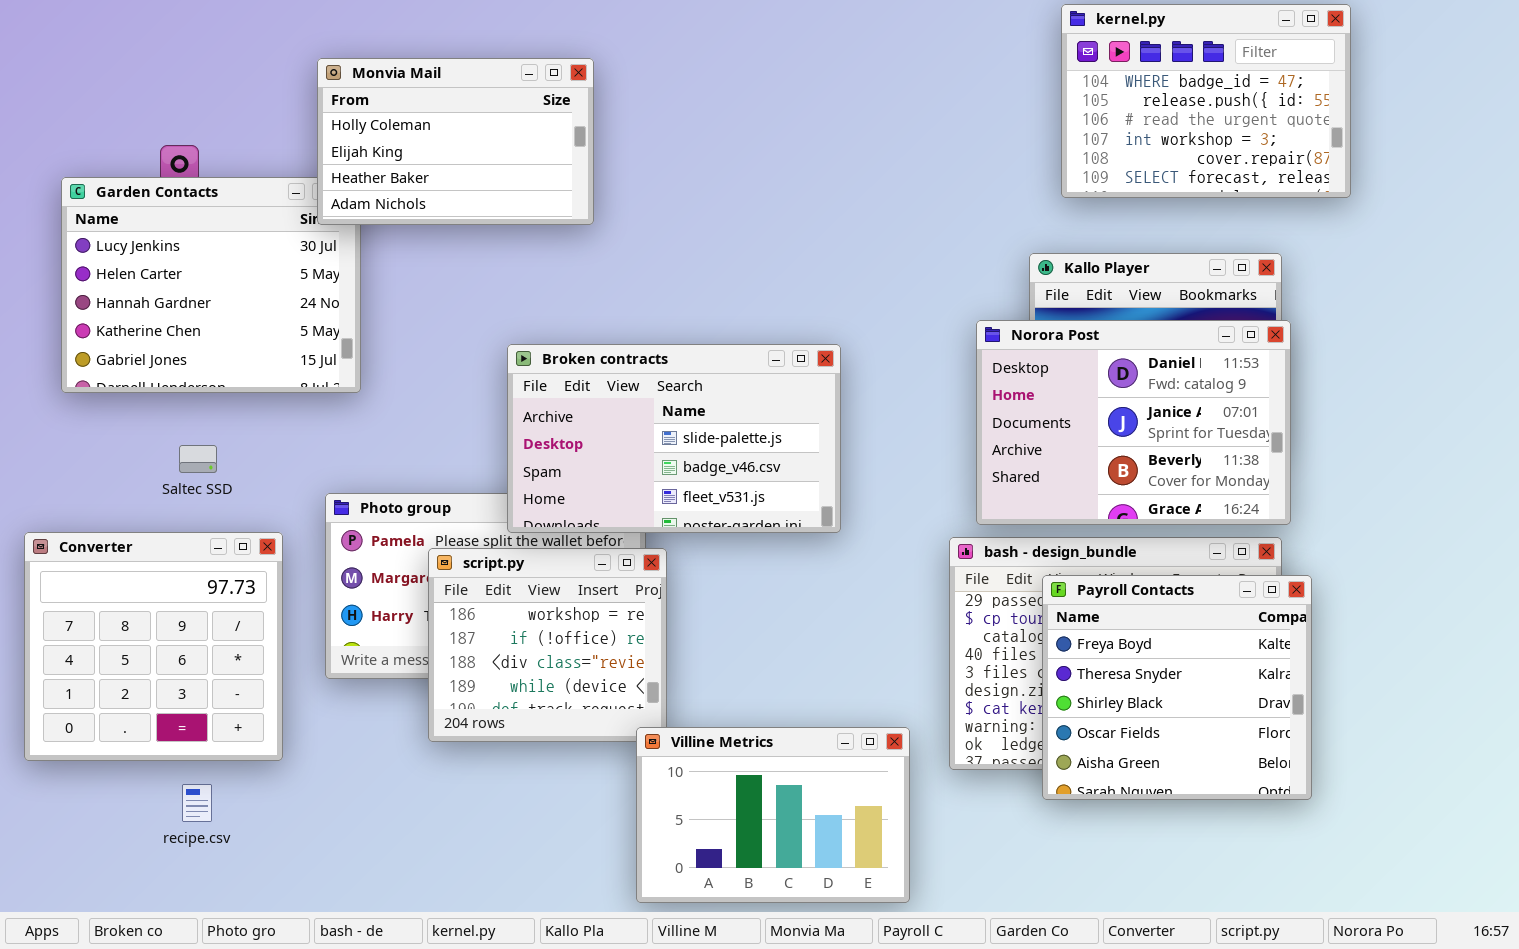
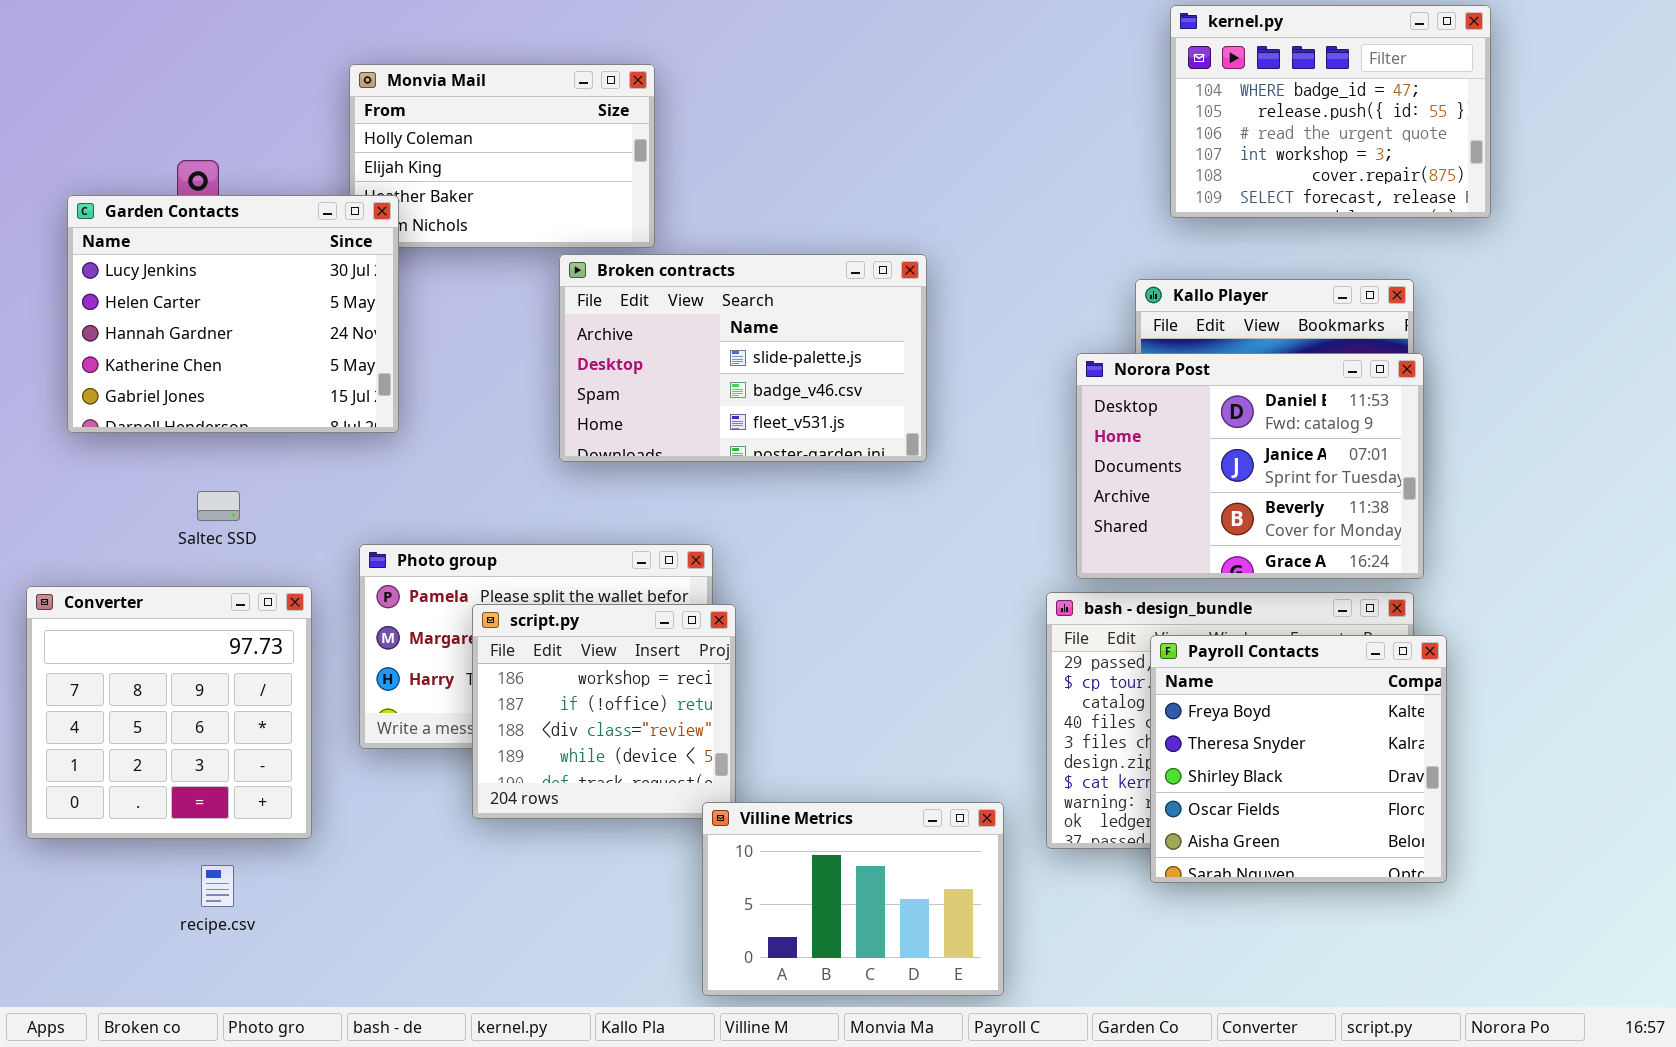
Garden Contacts: [61,177,361,393] -> [67,195,399,433], raised
Broken contracts: [507,344,841,533] -> [559,254,927,462], moved

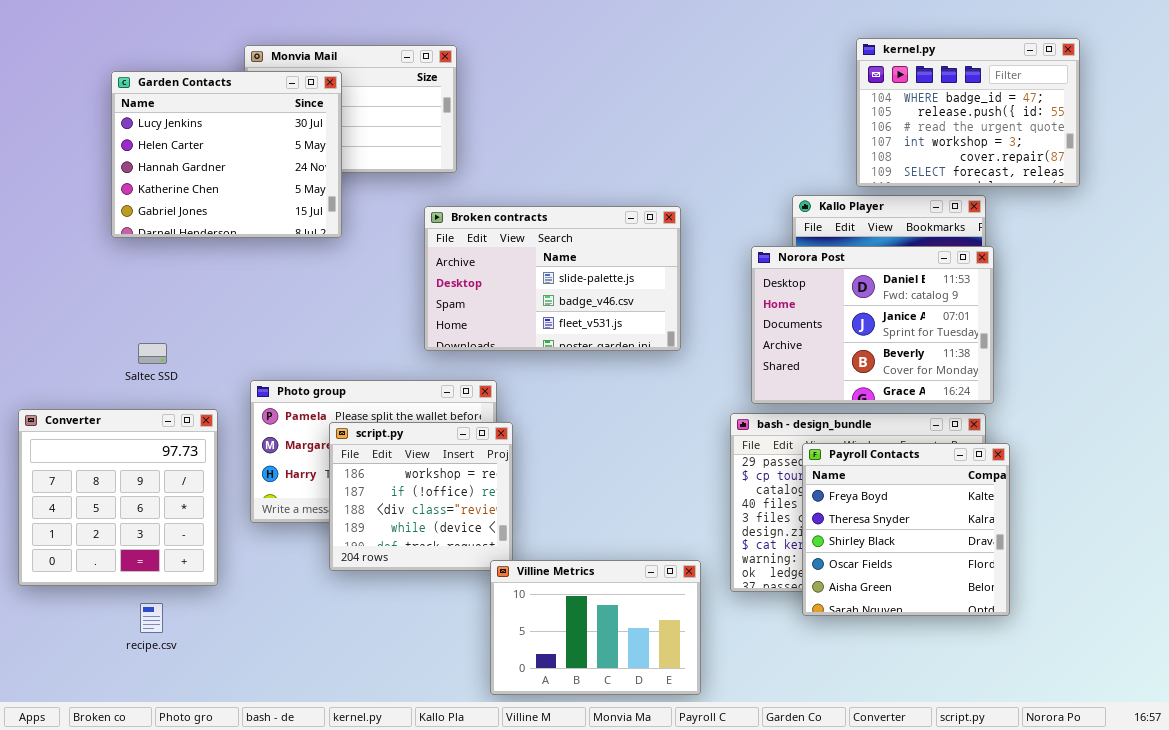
kernel.py: [1170,5,1491,218] -> [856,38,1080,187], moved
Garden Contacts: [67,195,399,433] -> [111,71,342,238], moved
Broken contracts: [559,254,927,462] -> [424,206,681,351], moved

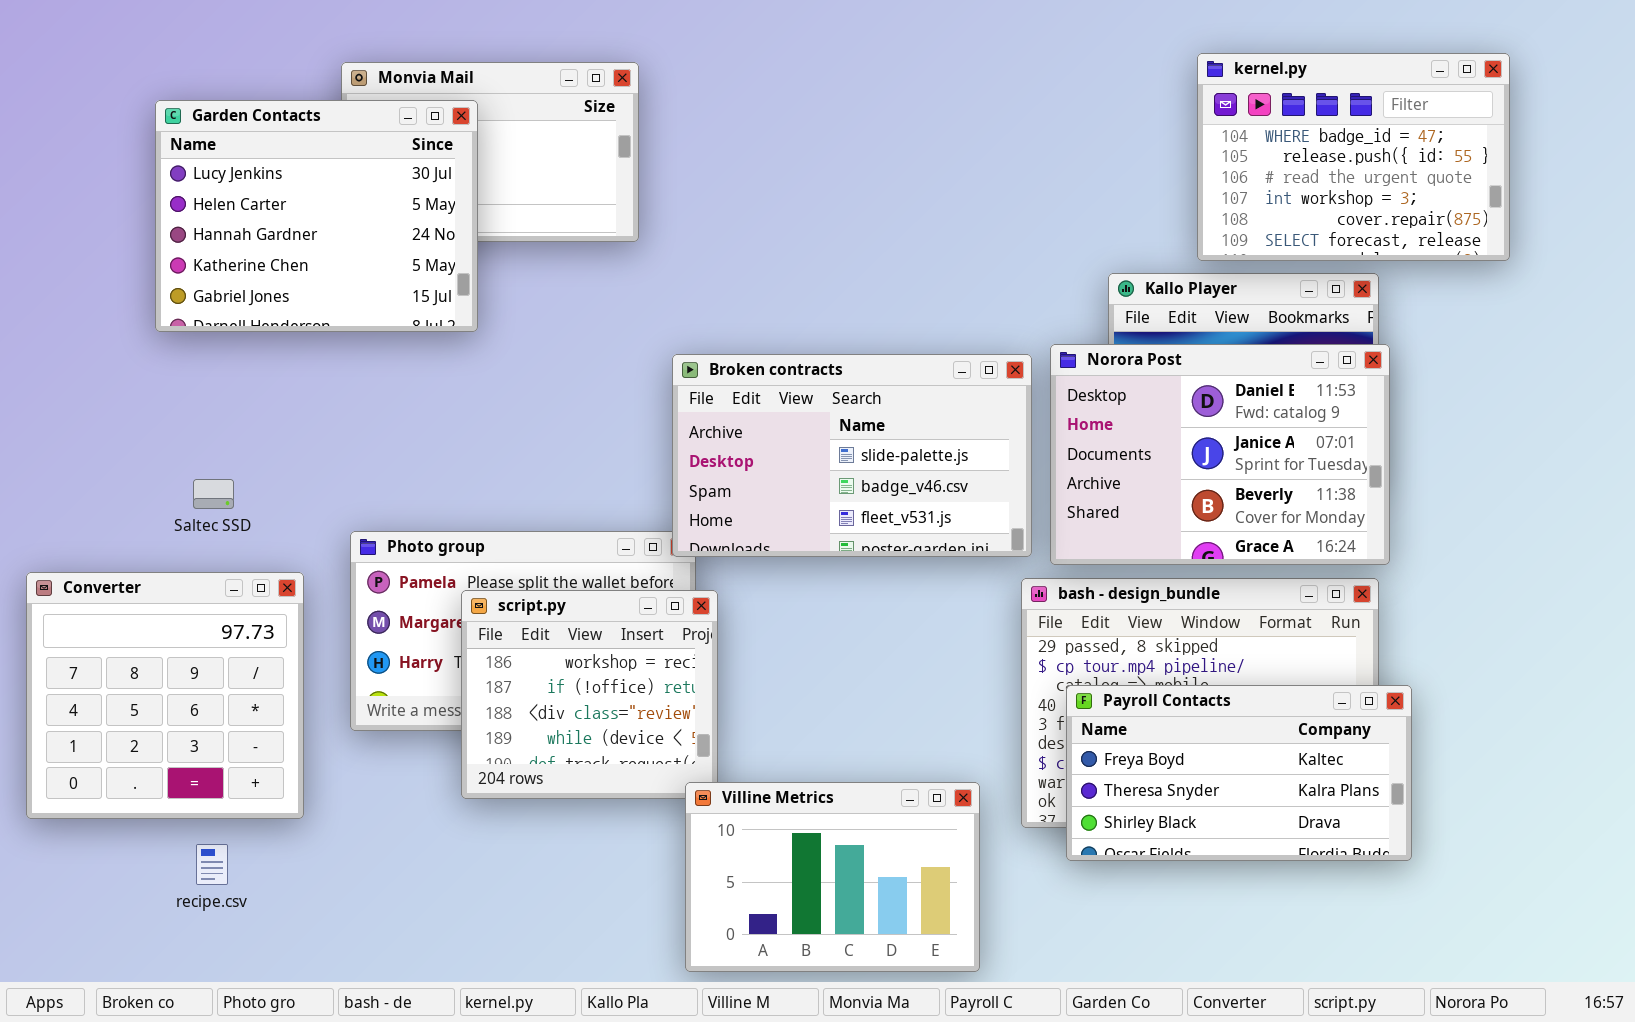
Broken contracts: [424,206,681,351] -> [672,354,1032,557], moved
Payroll Contacts: [802,443,1010,616] -> [1066,685,1412,861], resized

